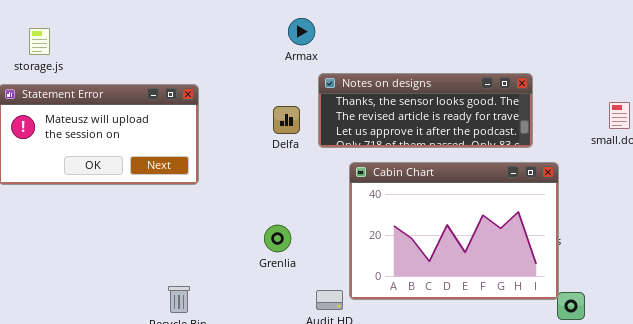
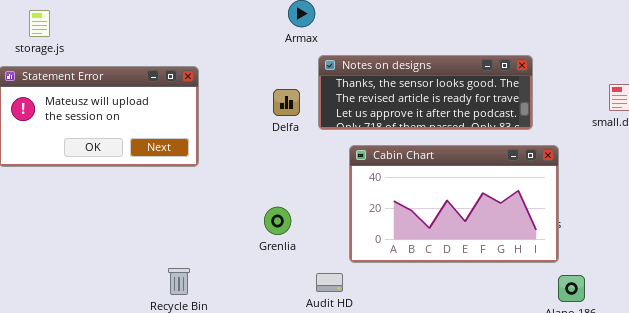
Cabin Chart: [349,162,559,300] -> [349,145,559,263], resized

